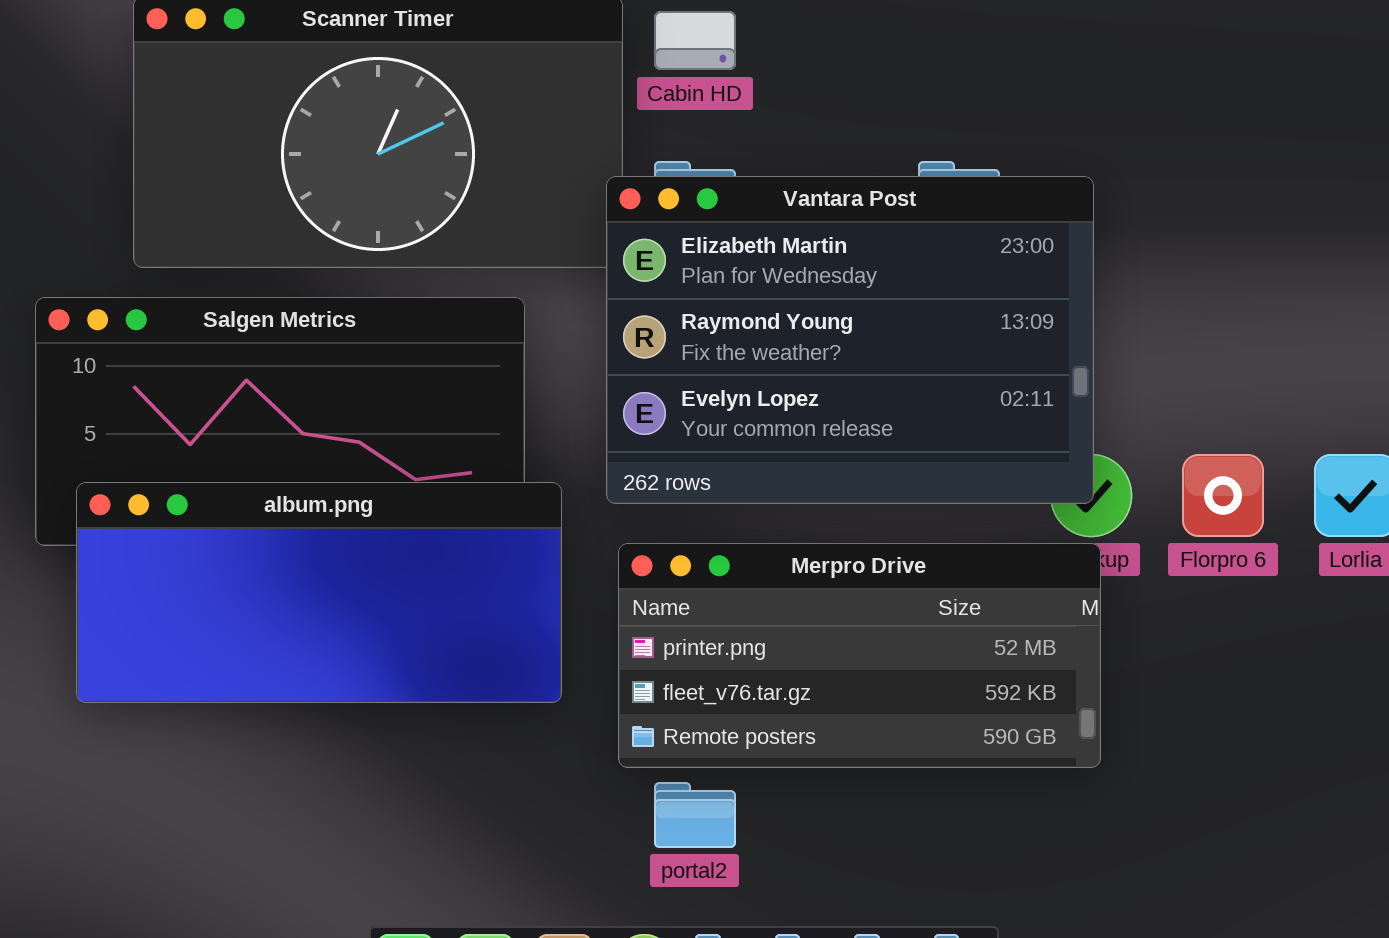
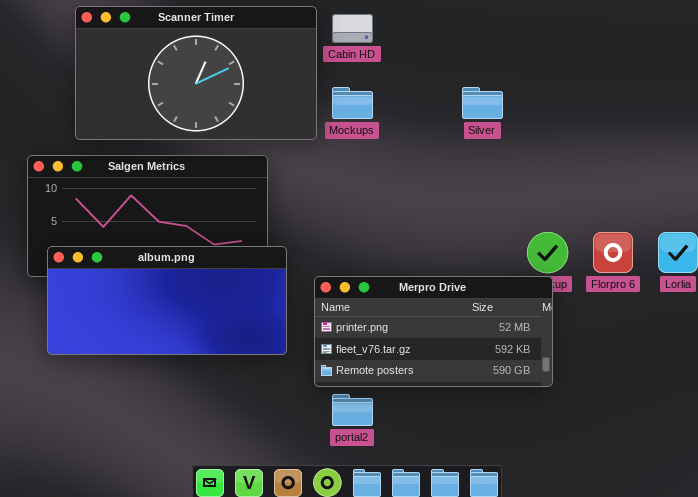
Vantara Post: [606,176,1094,504] -> none, closed

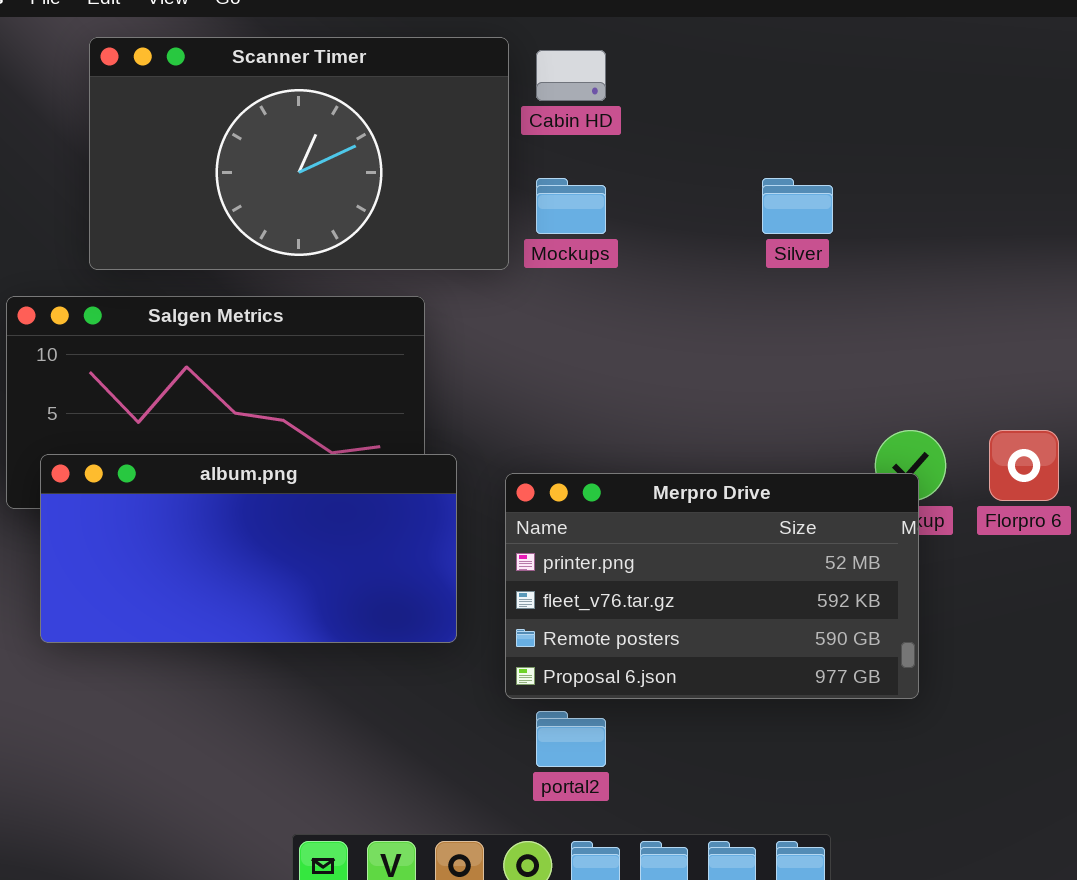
Merpro Drive: [314,276,553,387] -> [505,473,919,699], resized

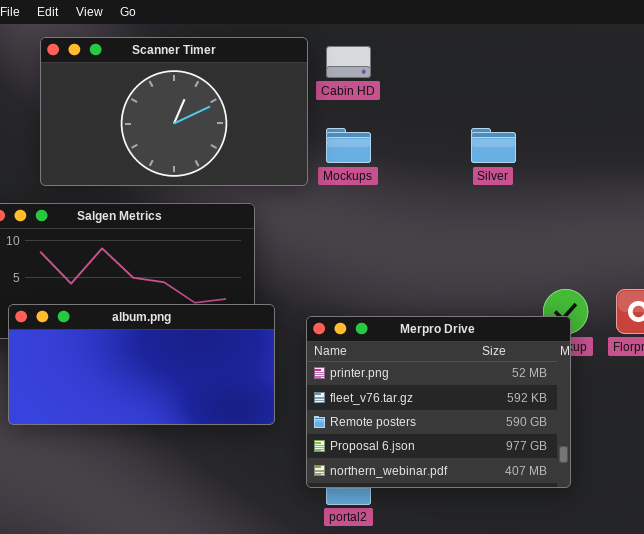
Merpro Drive: [505,473,919,699] -> [306,316,571,488], resized

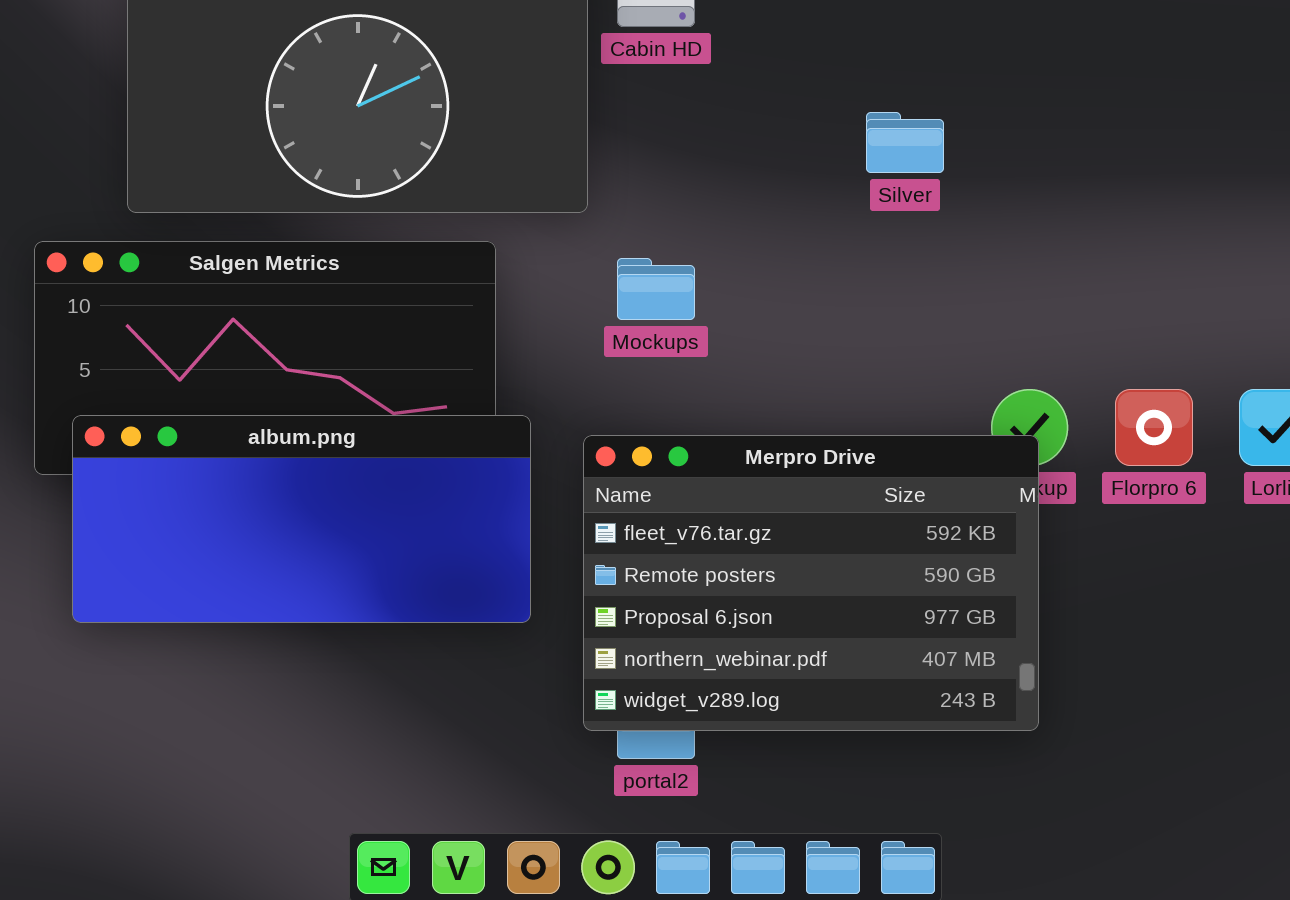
Mockups: [326,128,371,163] -> [617,258,695,320], moved
Merpro Drive: [306,316,571,488] -> [583,435,1039,731], scrolled down 1 row

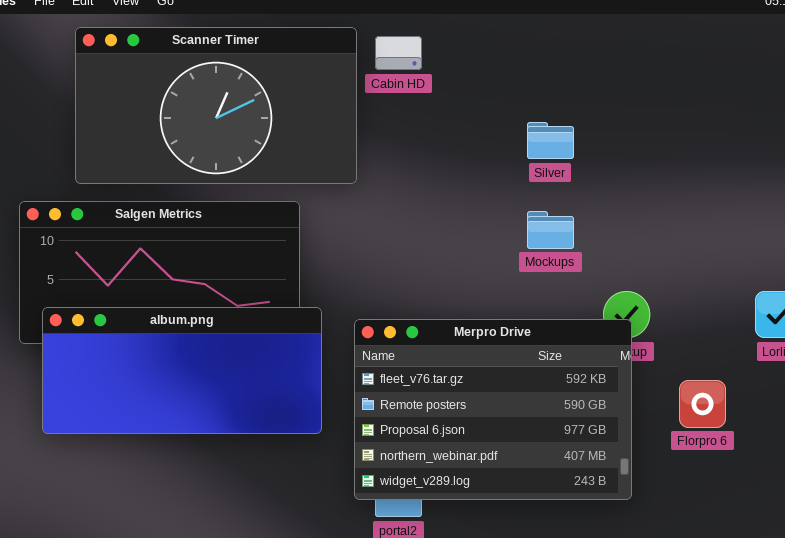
Mockups: [617,258,695,320] -> [527,211,574,249], moved
Florpro 6: [1115,389,1193,466] -> [679,380,726,428], moved

